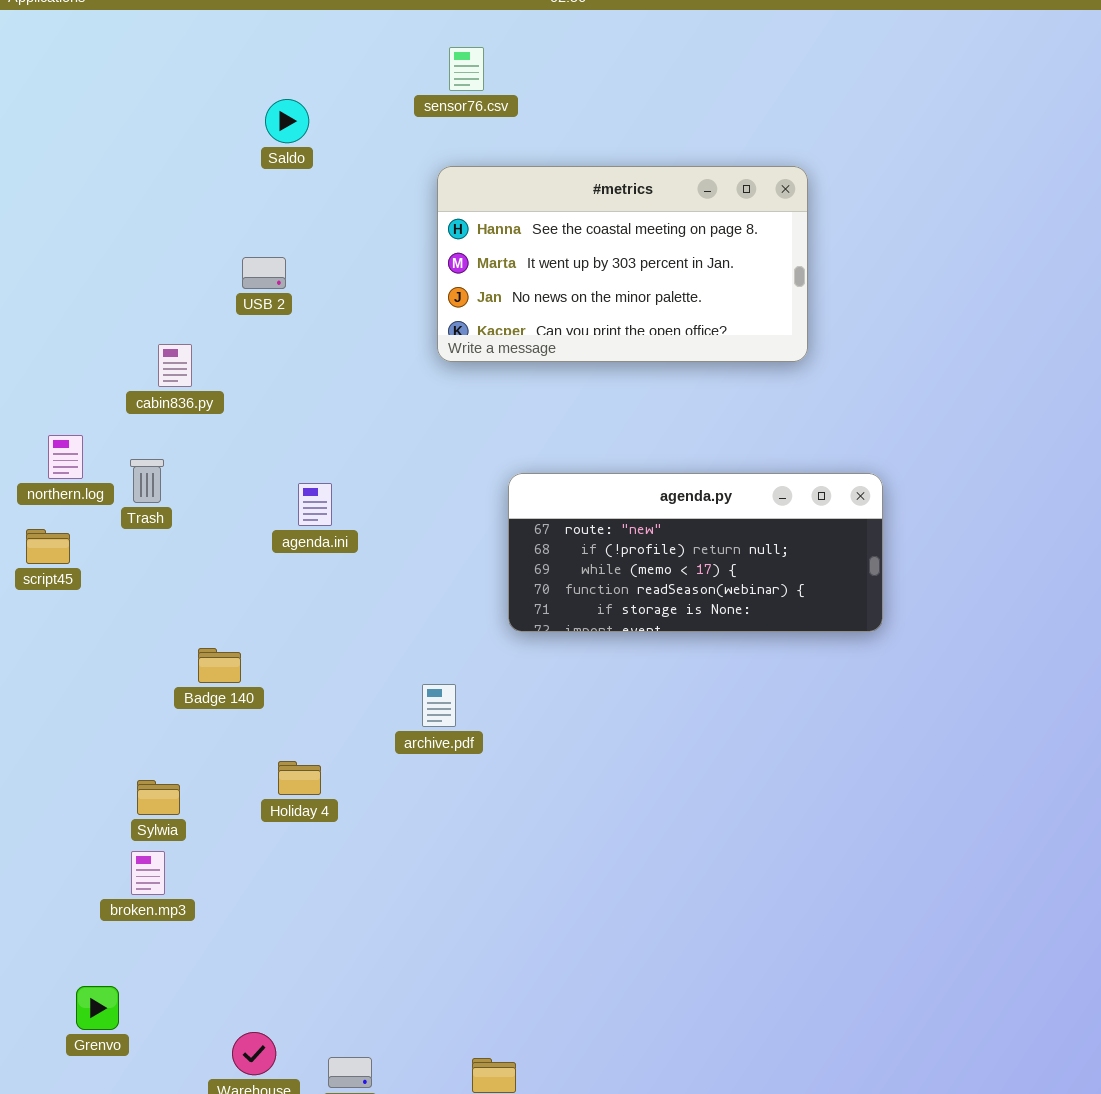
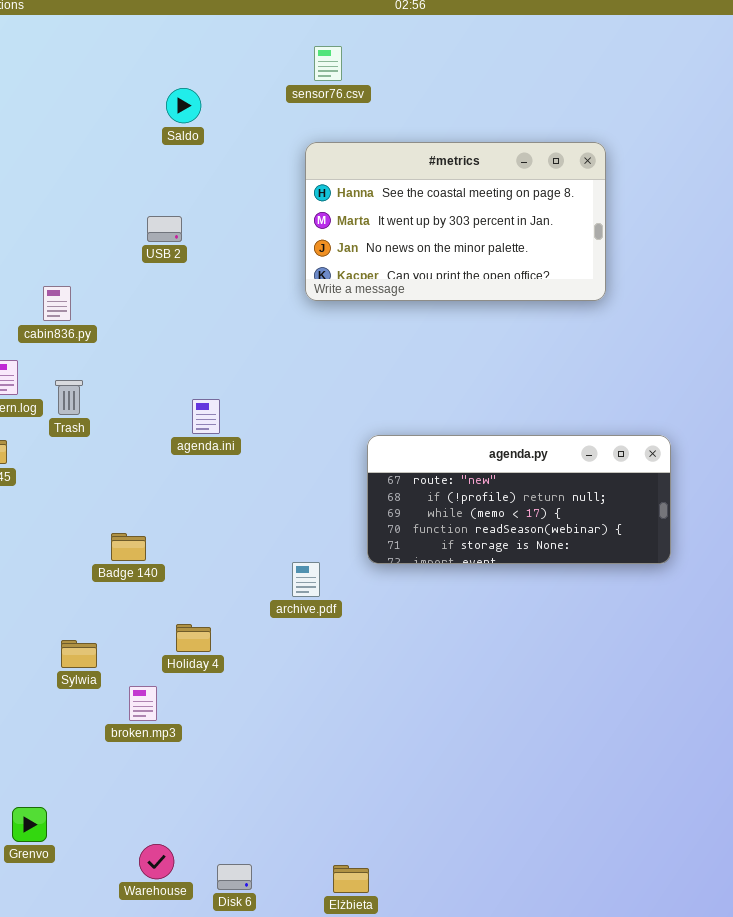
cabin836.py: [158,344,192,387] -> [43,286,71,321], moved
agenda.py: [508,473,883,632] -> [367,435,671,564], moved
broken.mp3: [131,851,165,895] -> [129,686,157,721], moved

